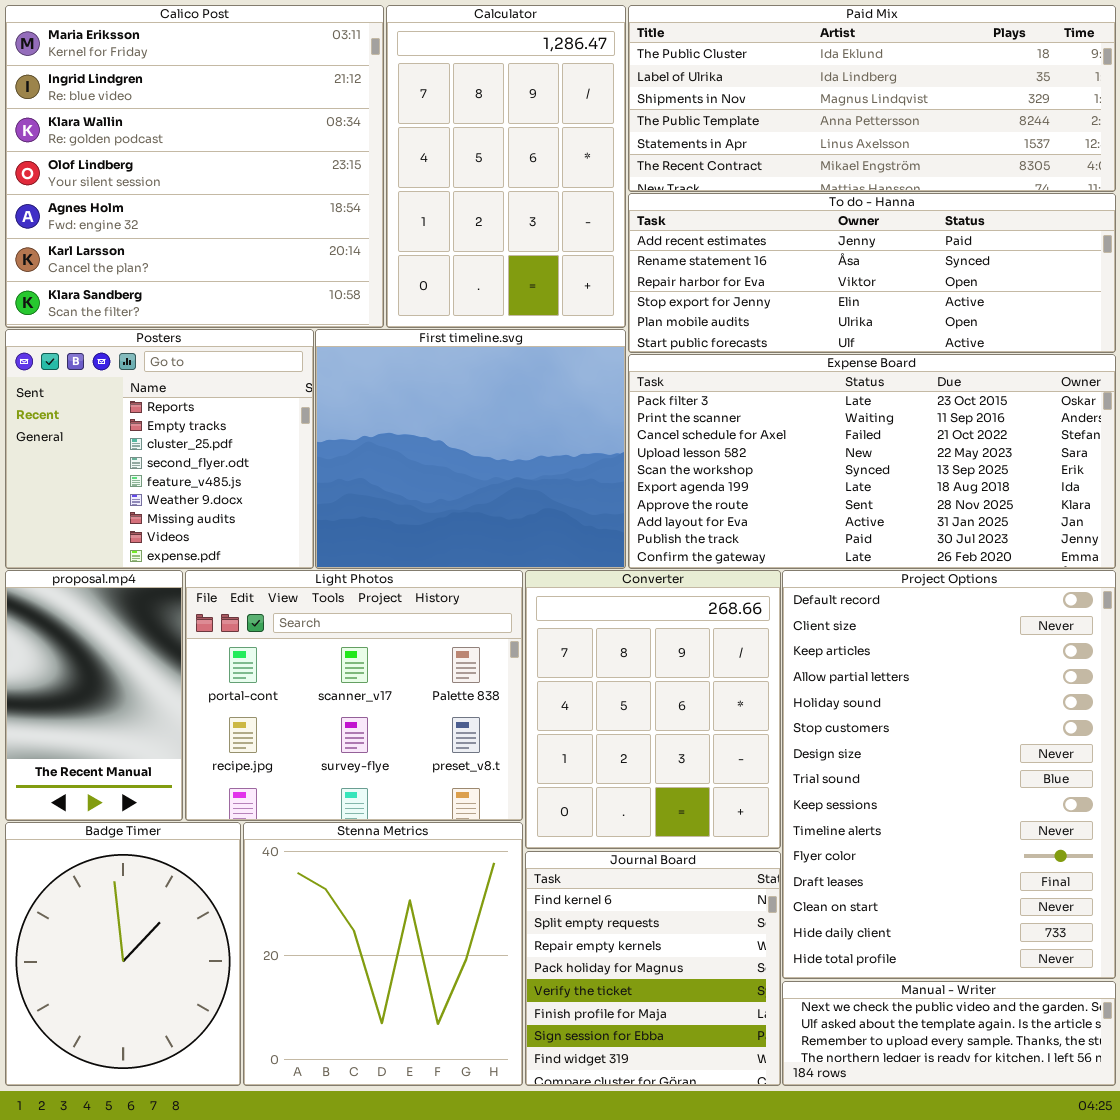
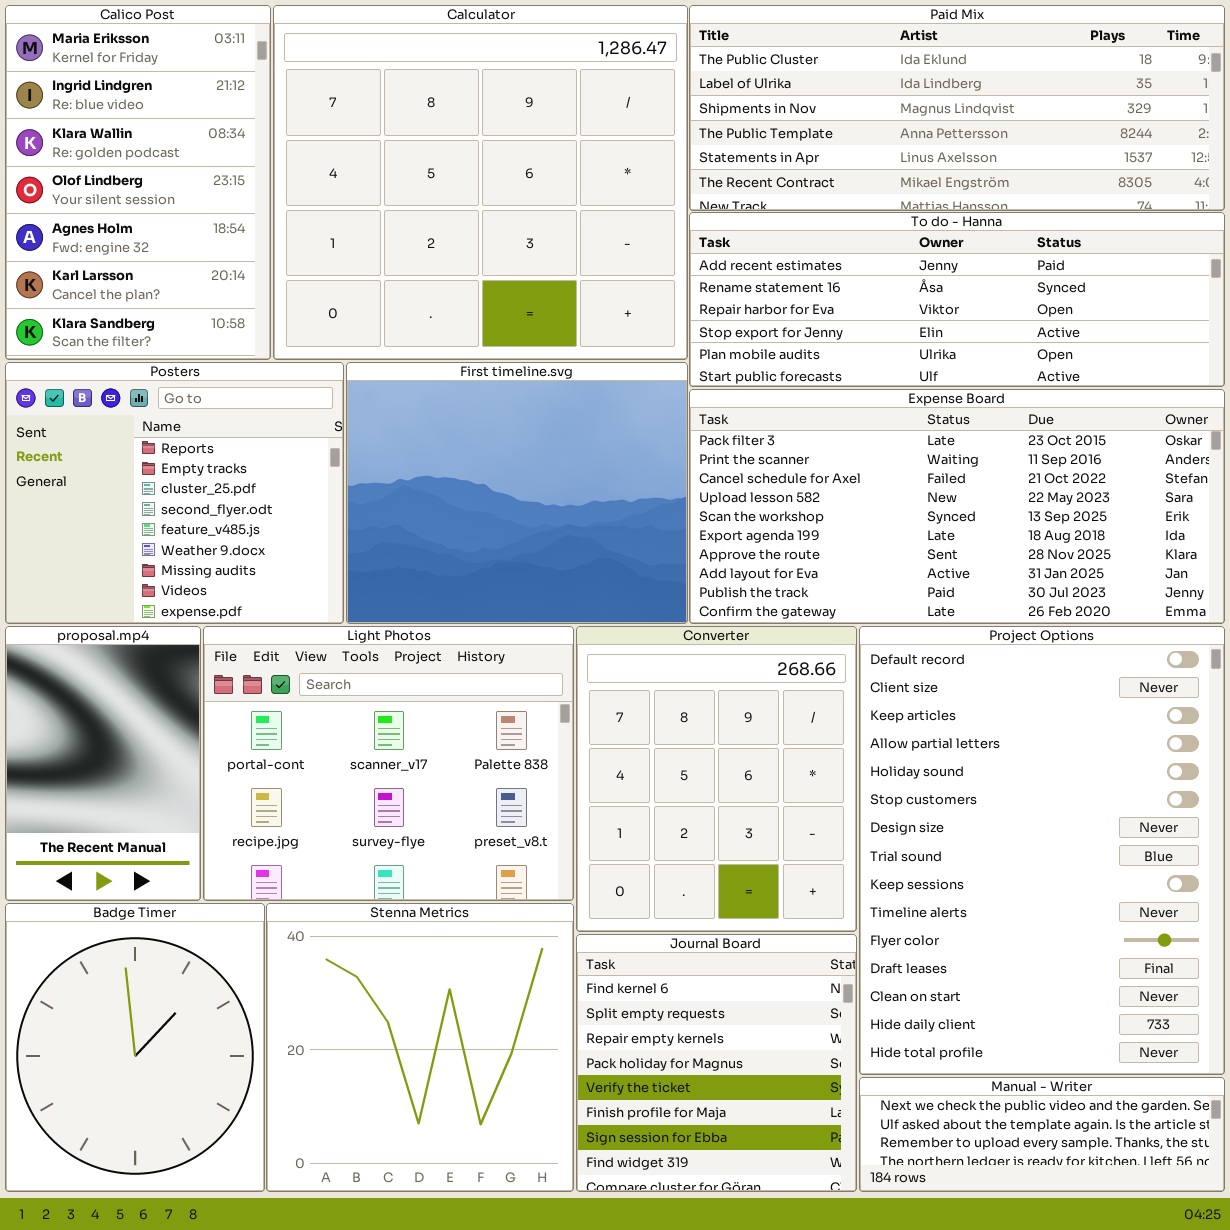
Calico Post: [5,5,384,328] -> [5,5,271,360], resized
Calculator: [386,5,626,328] -> [273,5,688,360], resized

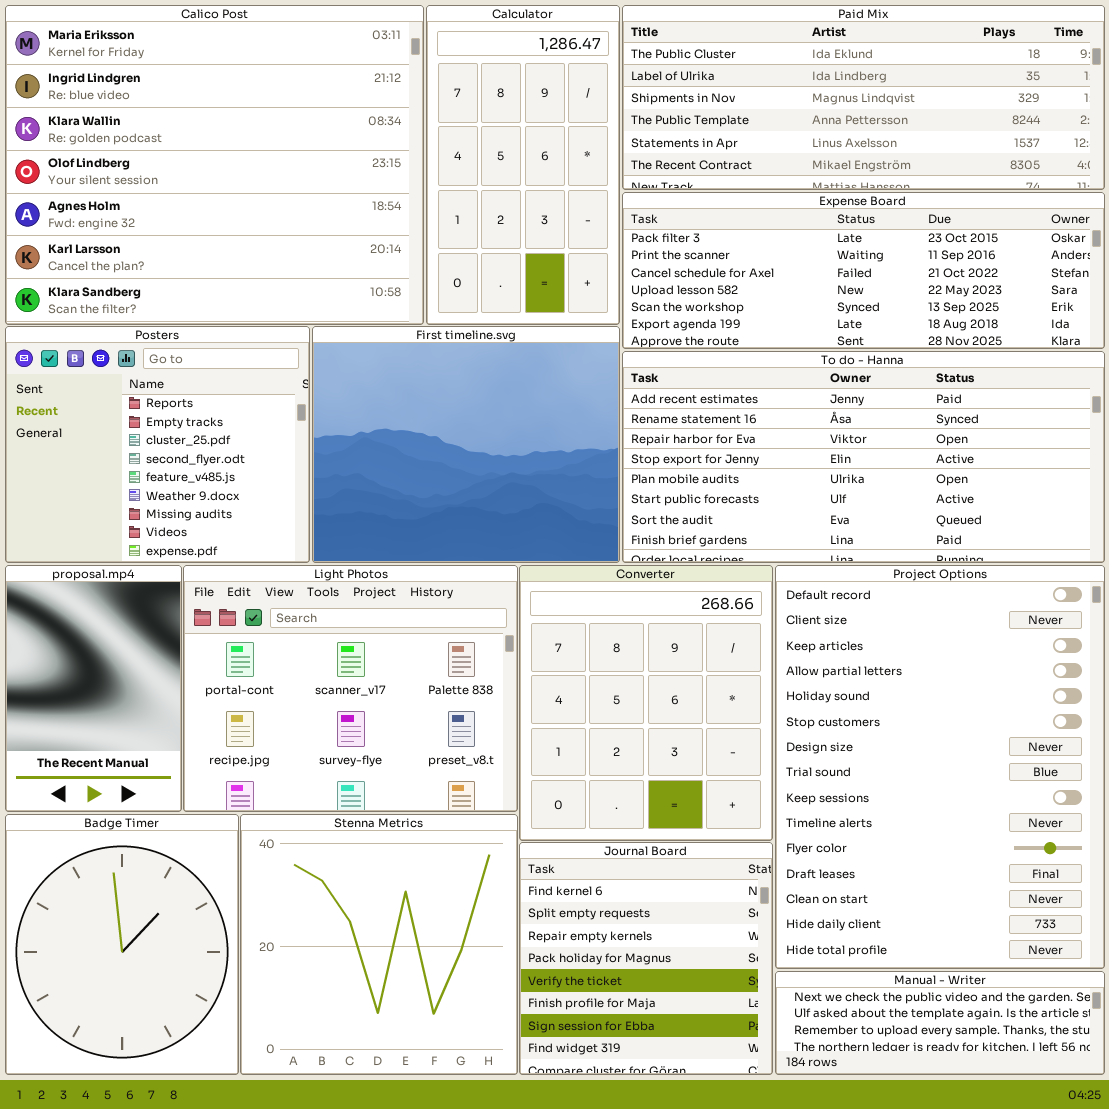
Calico Post: [5,5,271,360] -> [5,5,424,325], resized
Calculator: [273,5,688,360] -> [426,5,620,325], resized
To do - Hanna: [689,212,1225,387] -> [622,351,1105,563], moved, resized
Expense Board: [689,389,1225,624] -> [622,192,1105,349], moved, resized

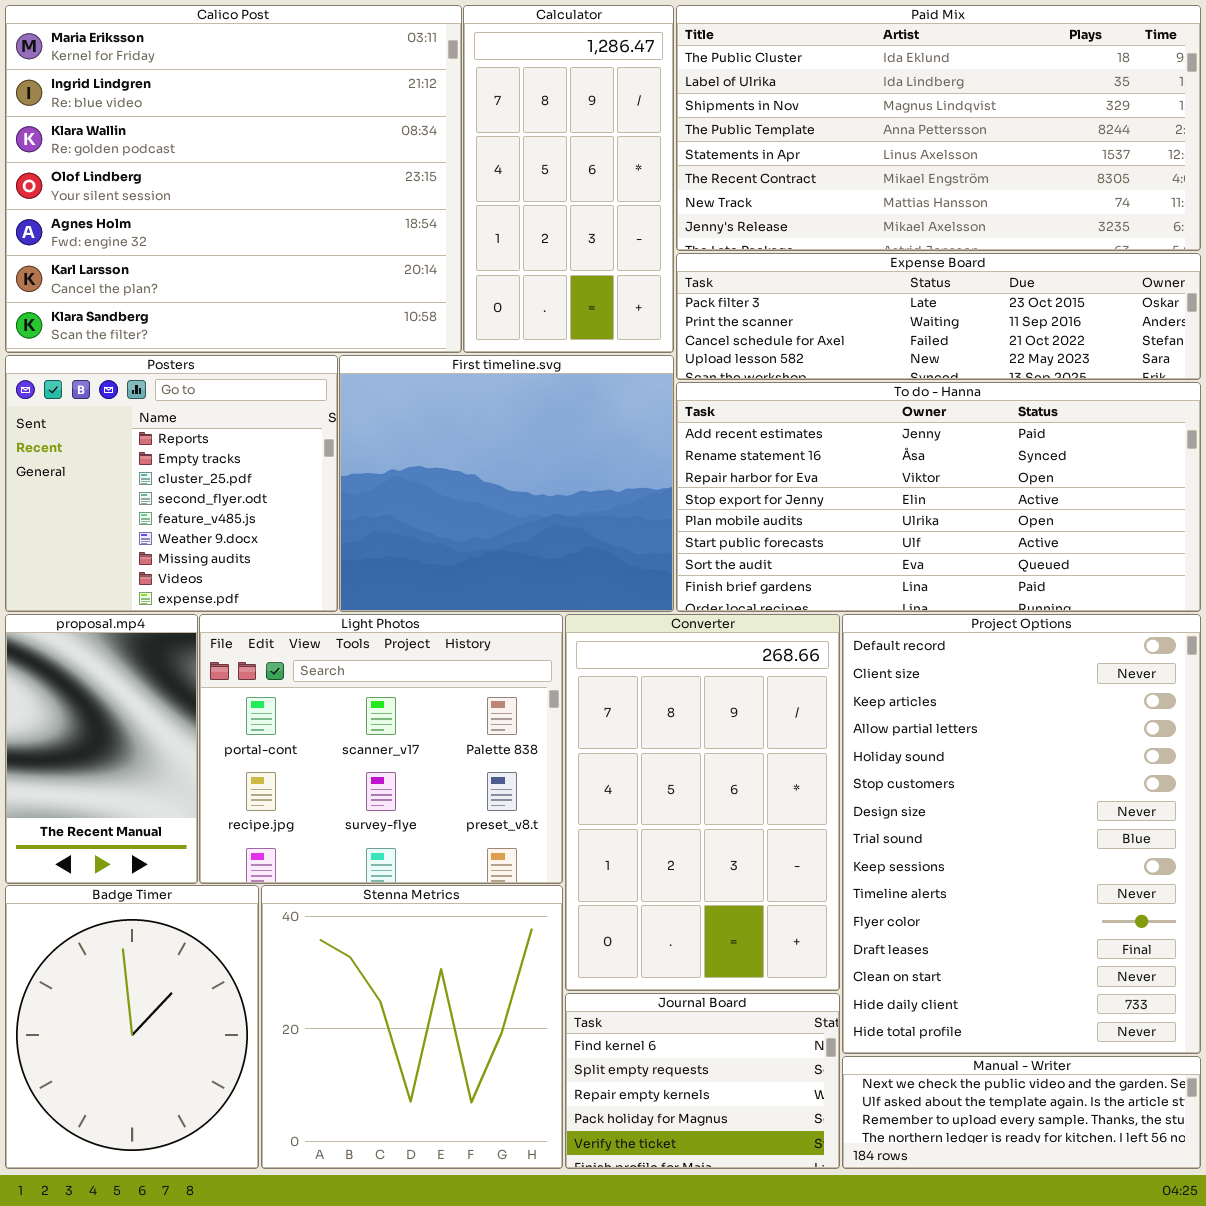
Paid Mix: [622,5,1105,190] -> [676,5,1201,251], resized
Expense Board: [622,192,1105,349] -> [676,253,1201,380], resized
Converter: [519,565,773,841] -> [565,614,840,991], resized
Journal Board: [519,842,773,1075] -> [565,993,840,1169], resized

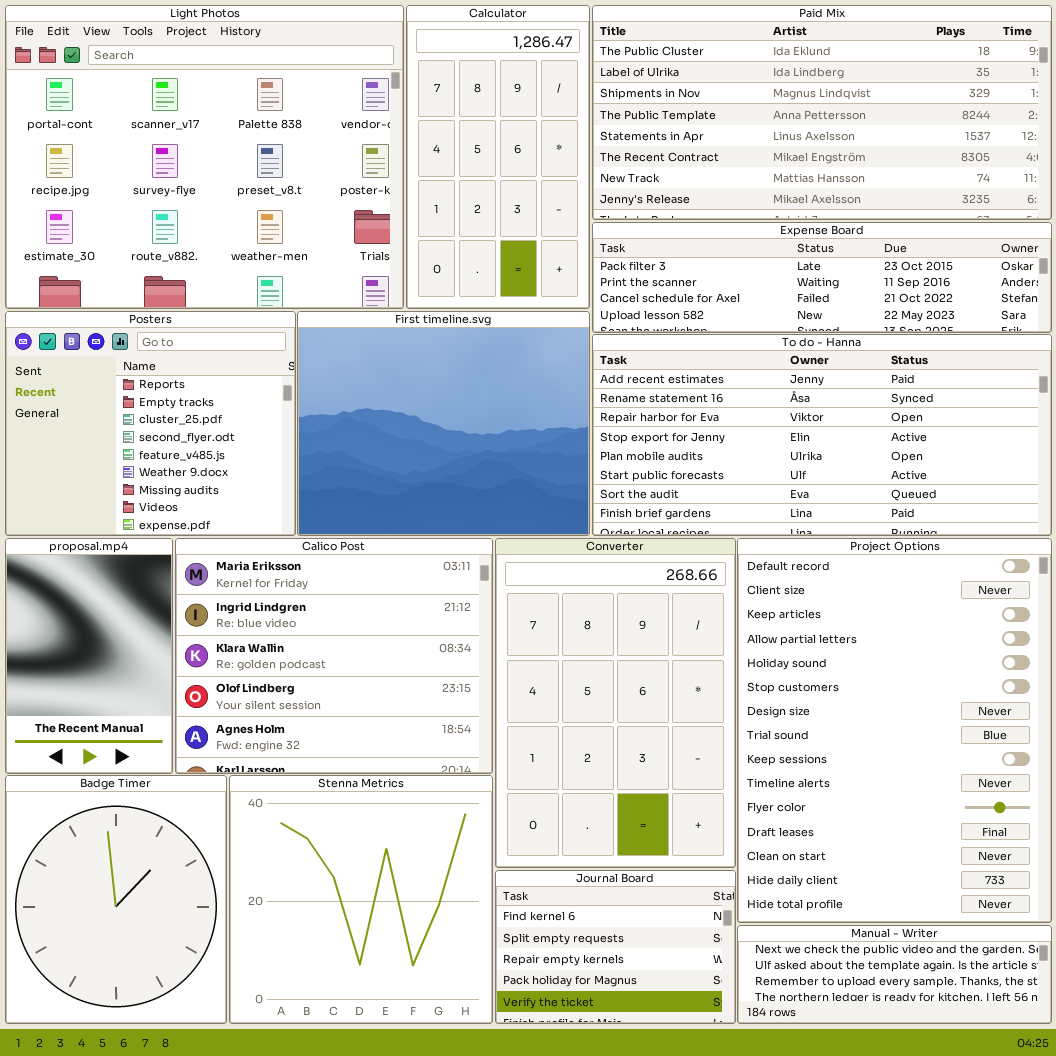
Calico Post: [5,5,462,353] -> [175,538,493,774], moved, resized
Light Photos: [199,614,563,884] -> [5,5,404,309], moved, resized

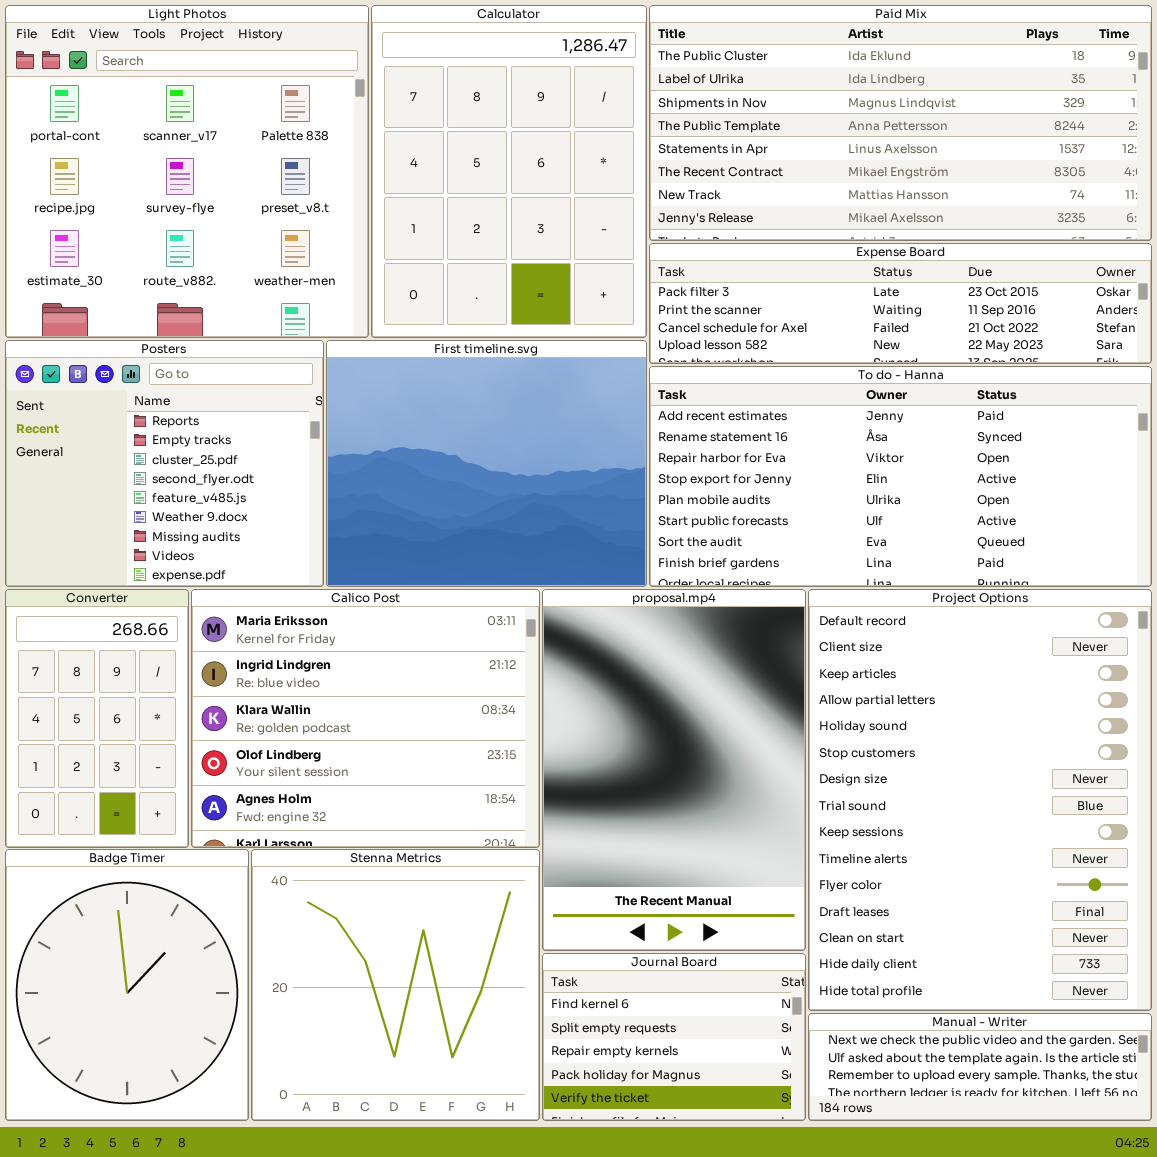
Light Photos: [5,5,404,309] -> [5,5,369,338], resized
Calculator: [406,5,590,309] -> [371,5,647,338], resized
proposal.mp4: [5,538,173,774] -> [542,589,806,951], moved, resized
Converter: [495,538,736,868] -> [5,589,189,848], moved, resized

